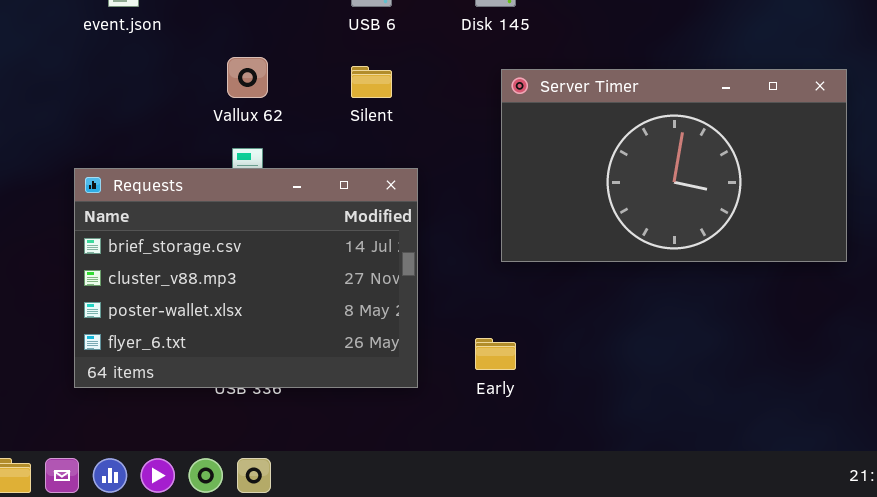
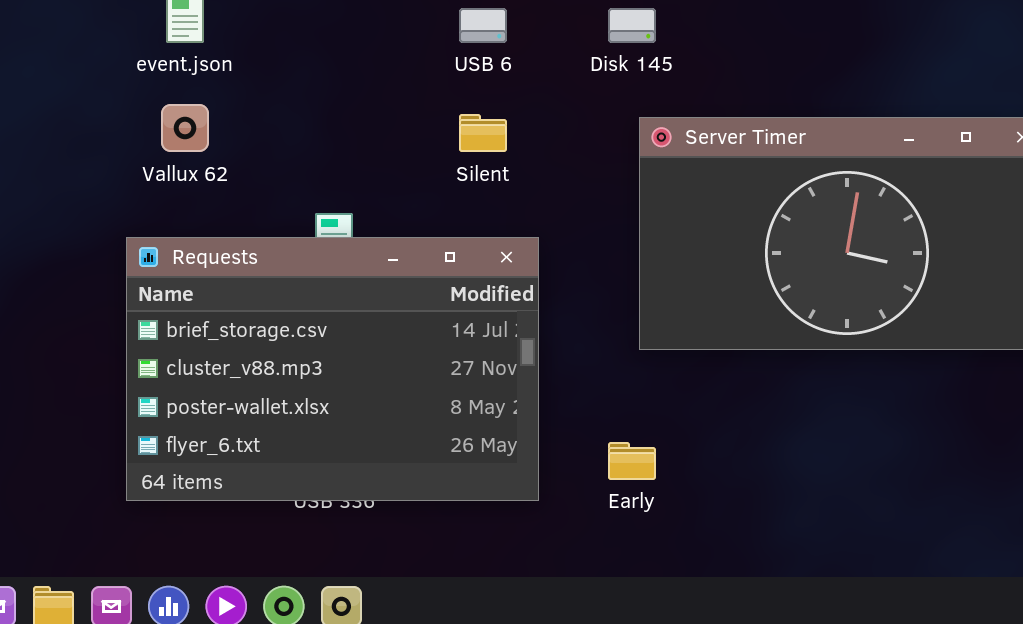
Vallux 62: [227,57,268,98] -> [161,104,209,152], moved

